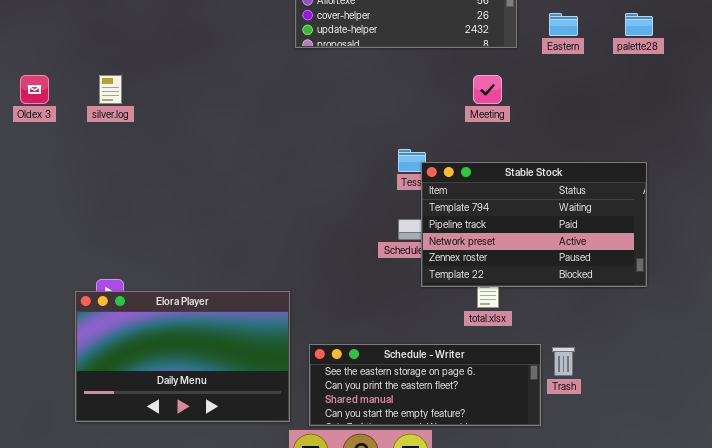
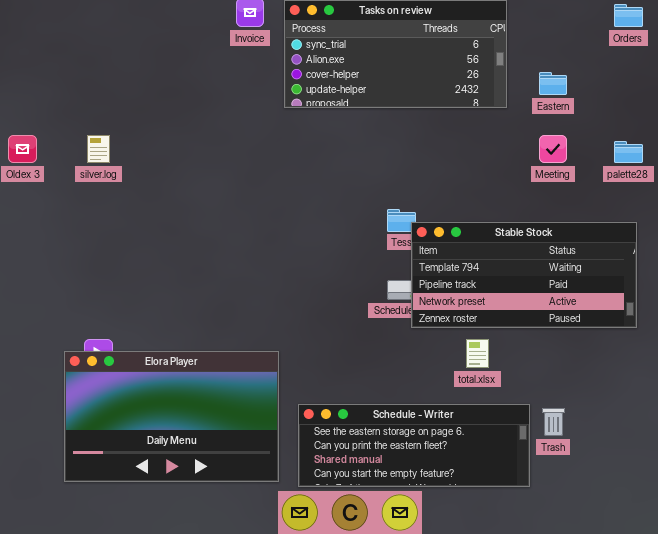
palette28: [625,13,653,36] -> [614,141,643,163], moved
Meeting: [473,75,502,104] -> [539,135,567,163], moved
Stable Stock: [421,162,647,287] -> [411,222,637,328], resized

